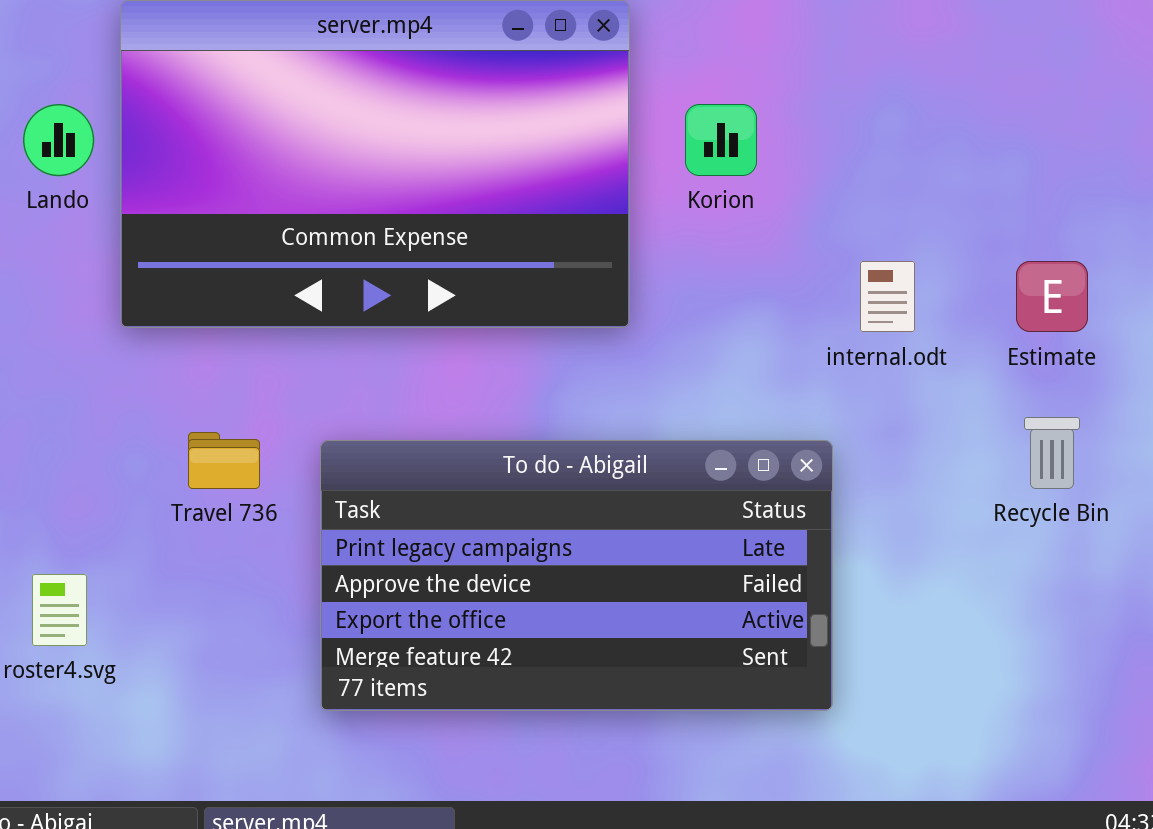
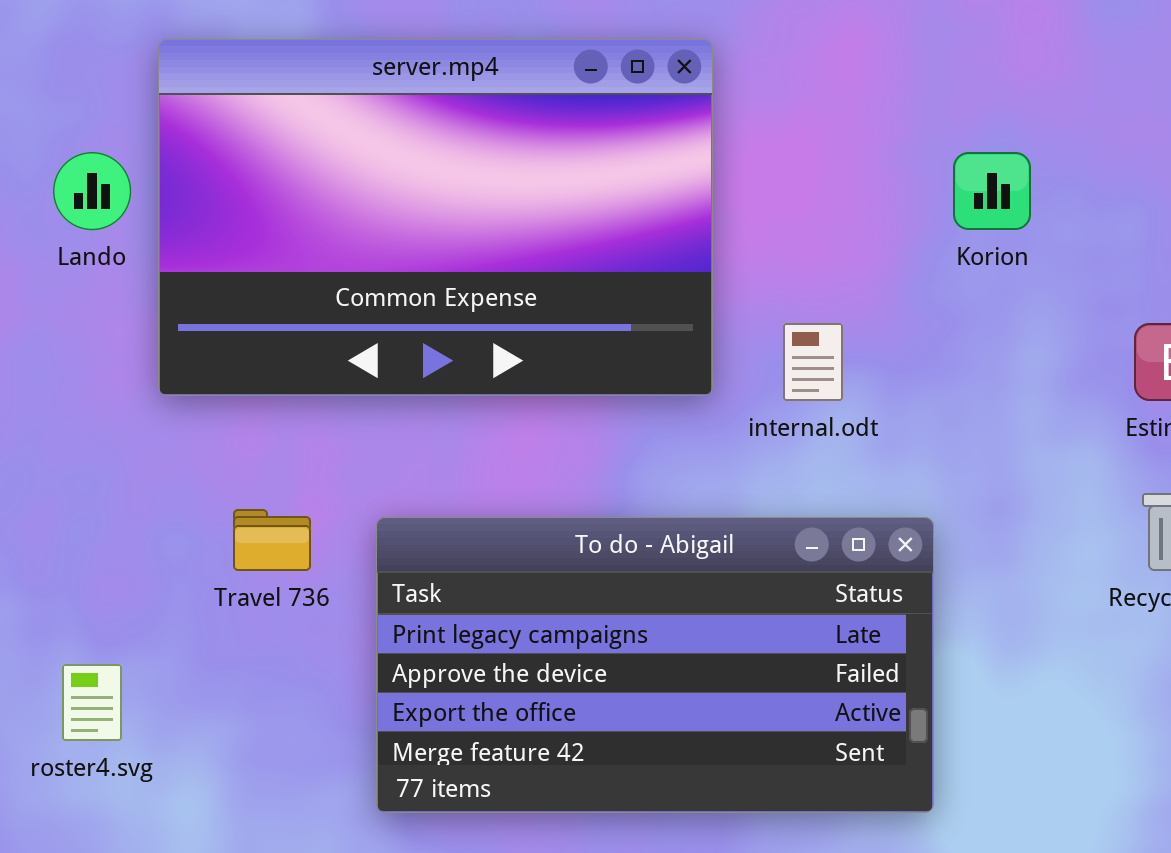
Korion: [685,104,757,176] -> [953,152,1031,230], moved
internal.odt: [860,261,915,332] -> [783,323,843,401], moved

